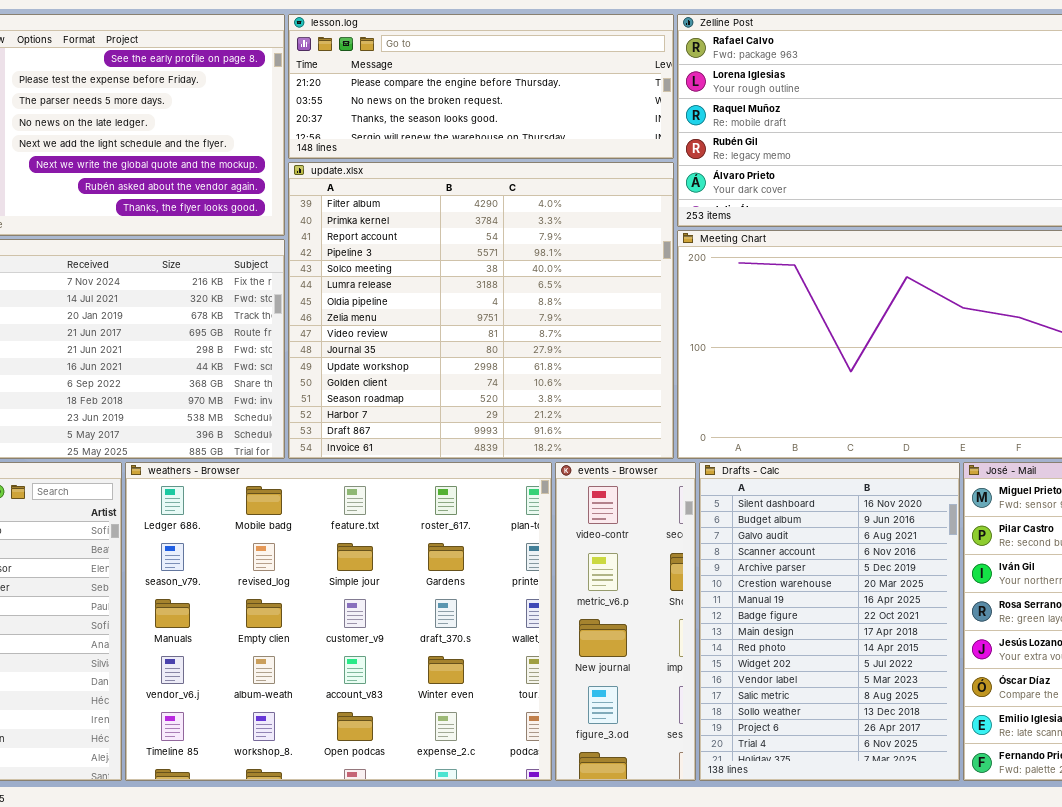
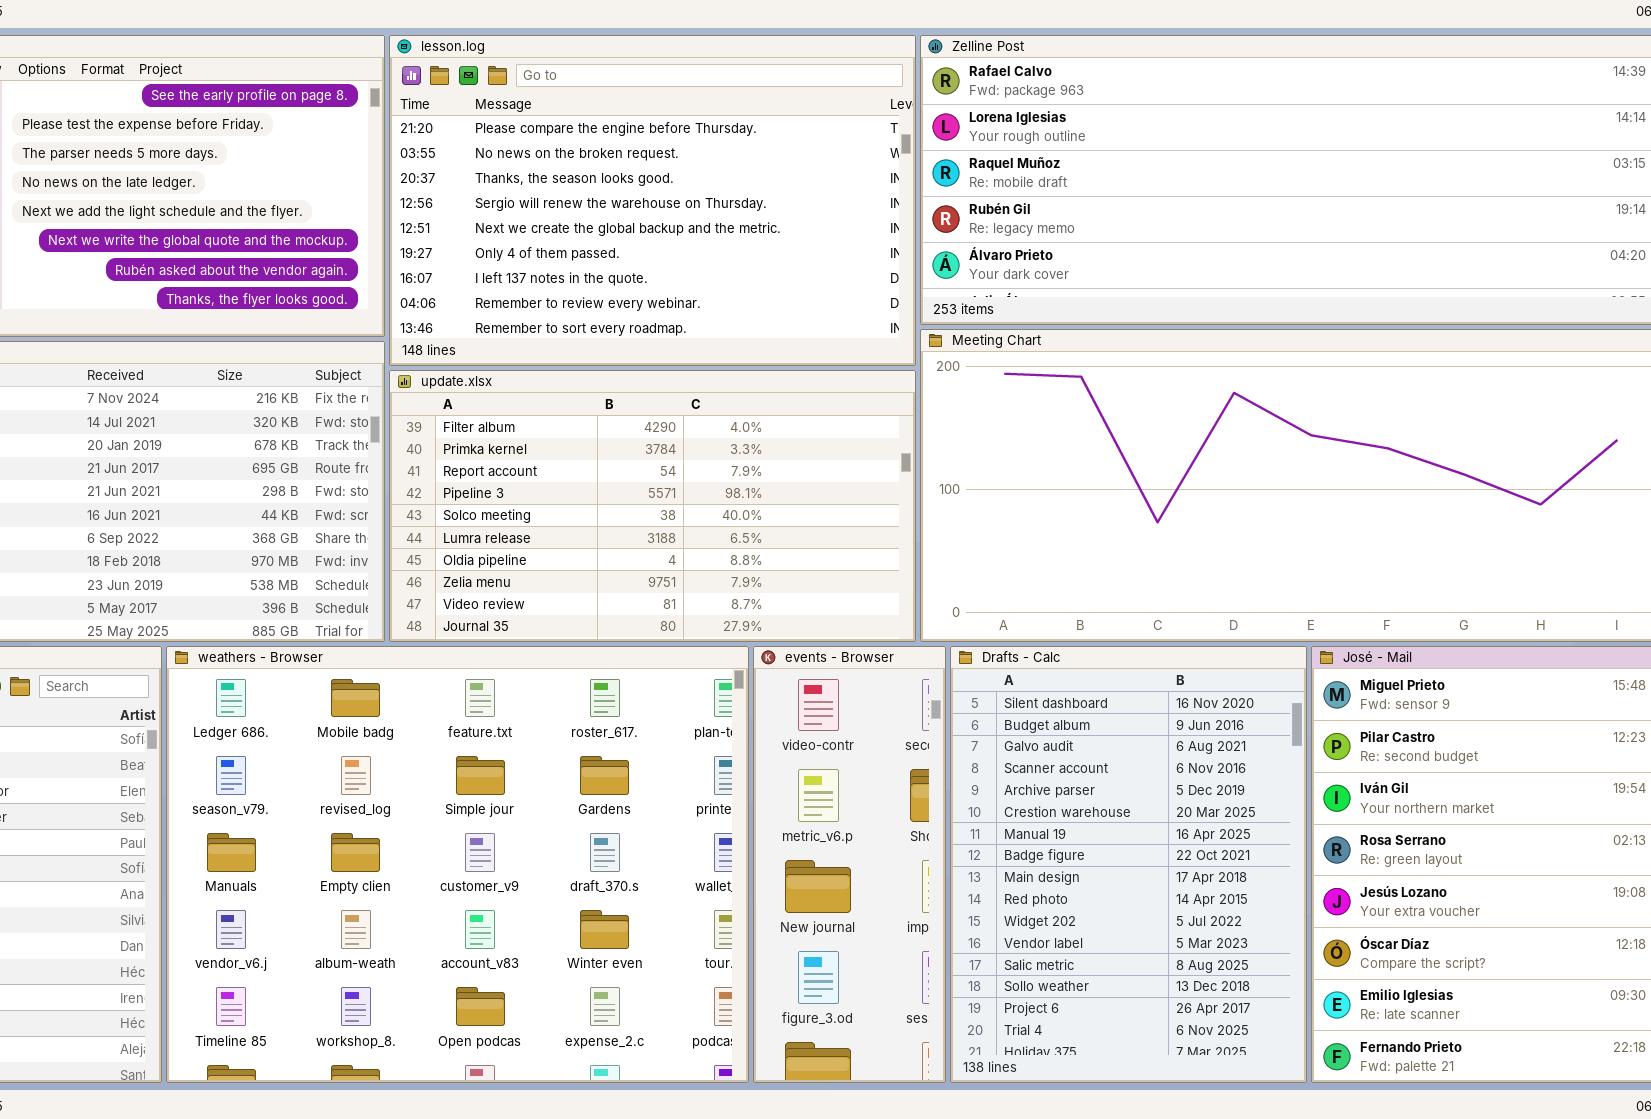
lesson.log: [288,14,674,159] -> [389,35,916,366], resized
update.xlsx: [288,162,674,459] -> [389,370,916,642], resized

